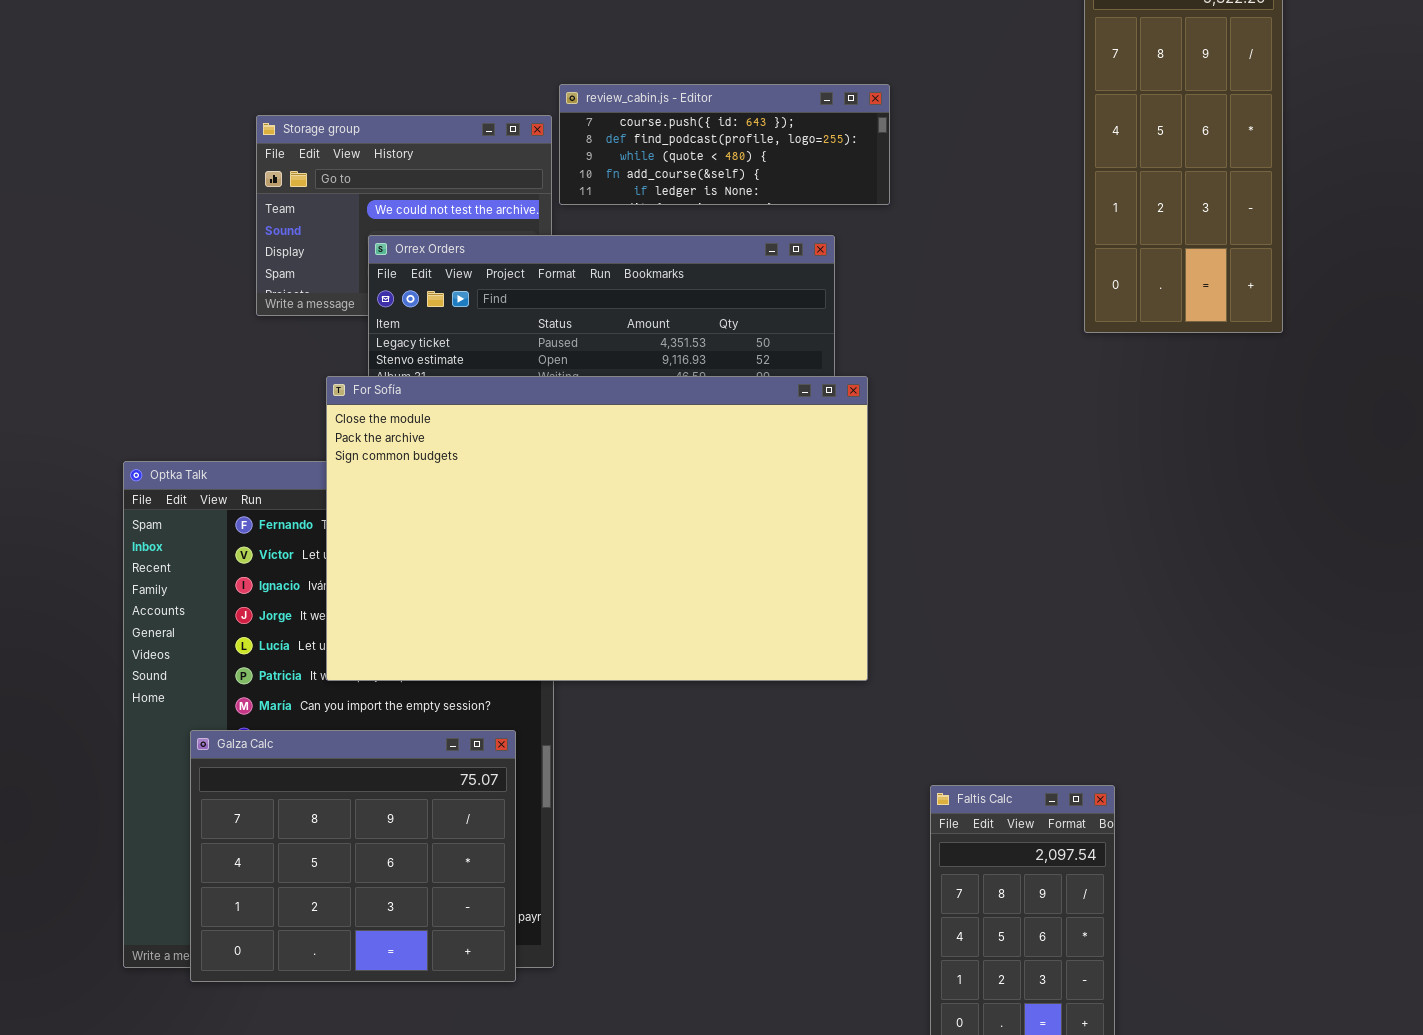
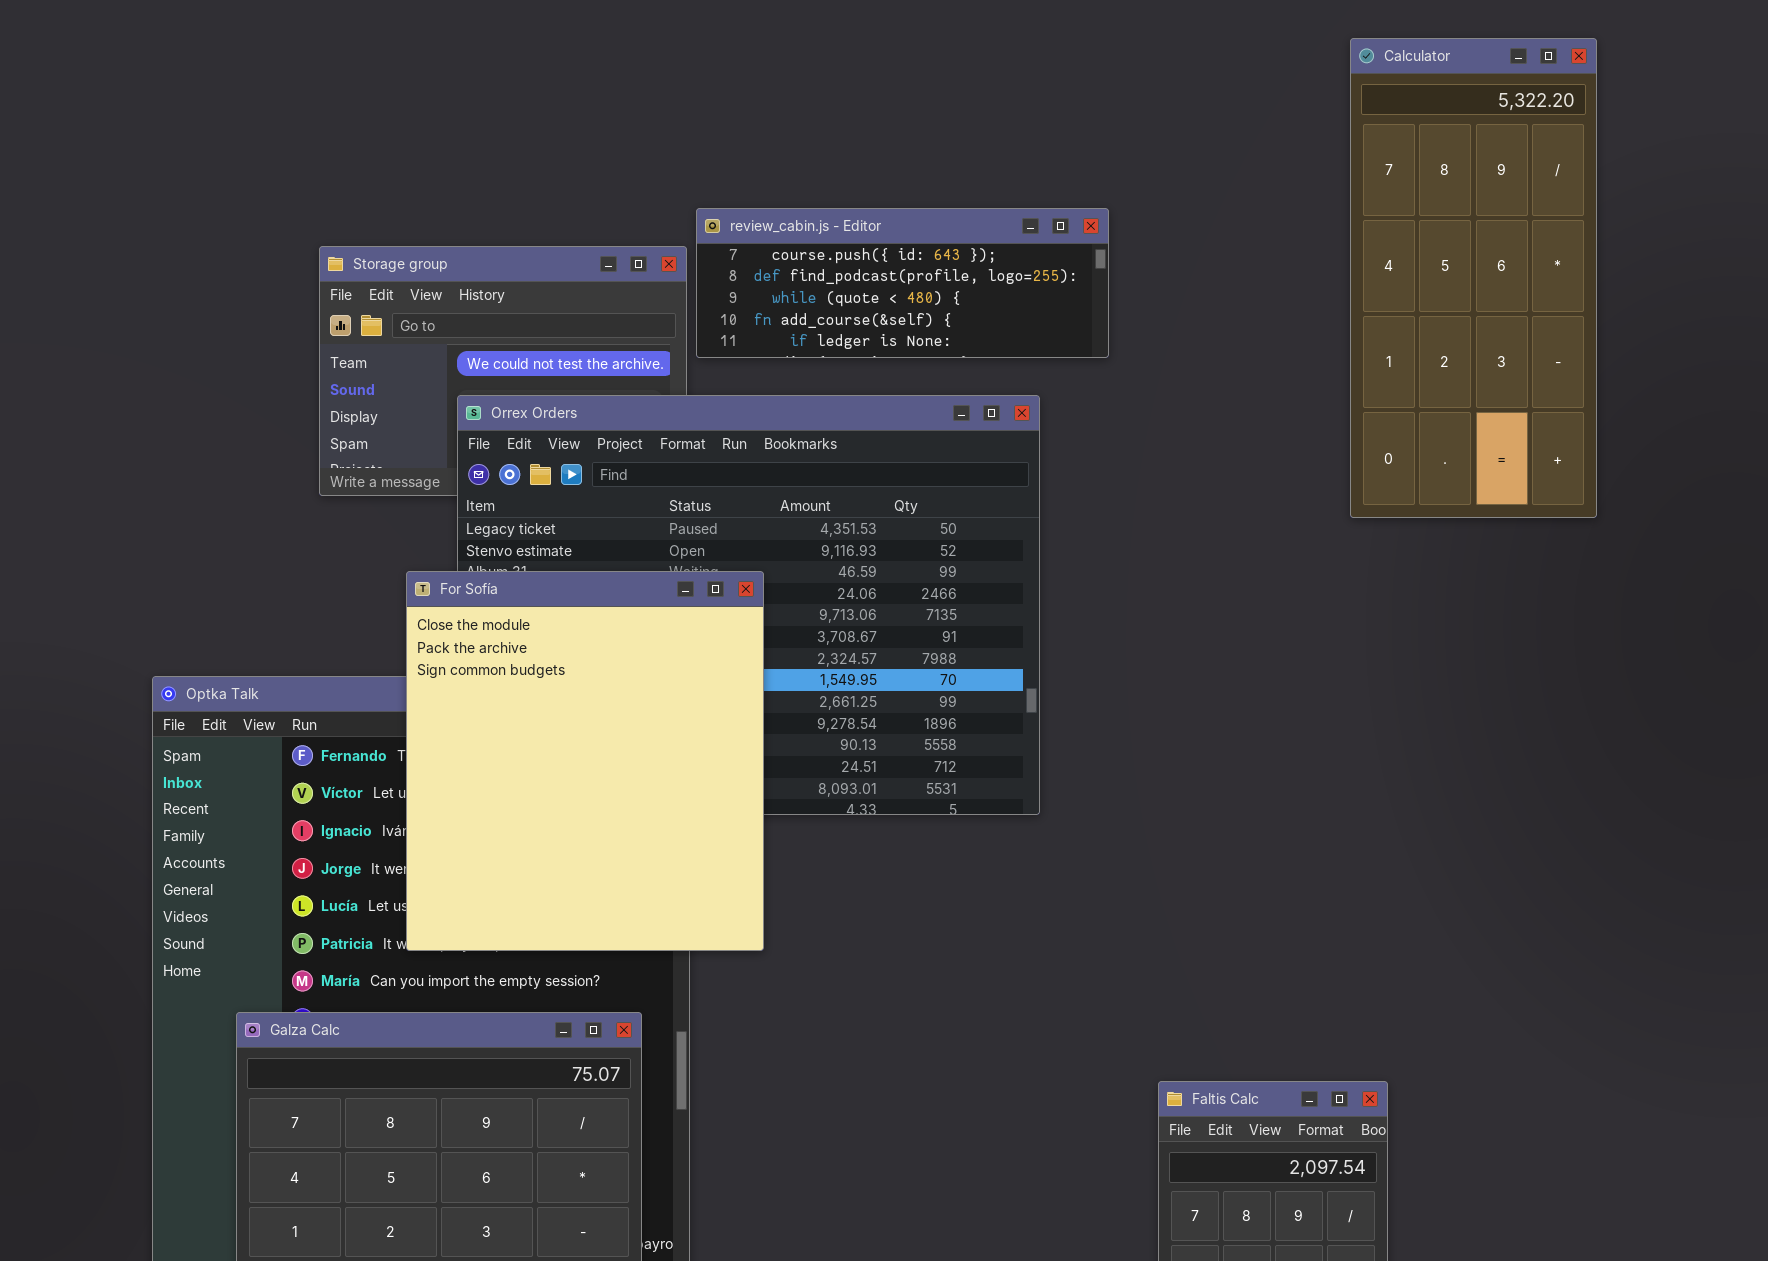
For Sofía: [326,376,868,681] -> [406,571,764,951], resized

